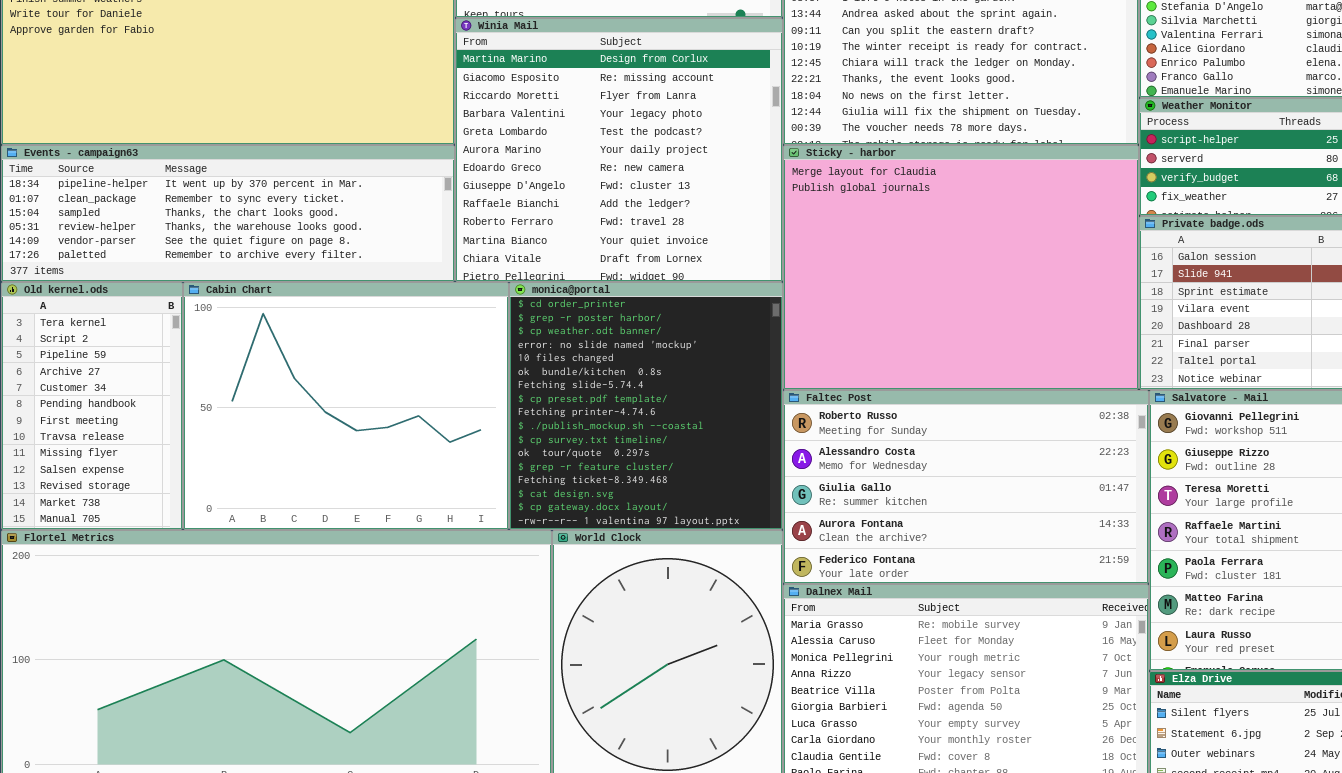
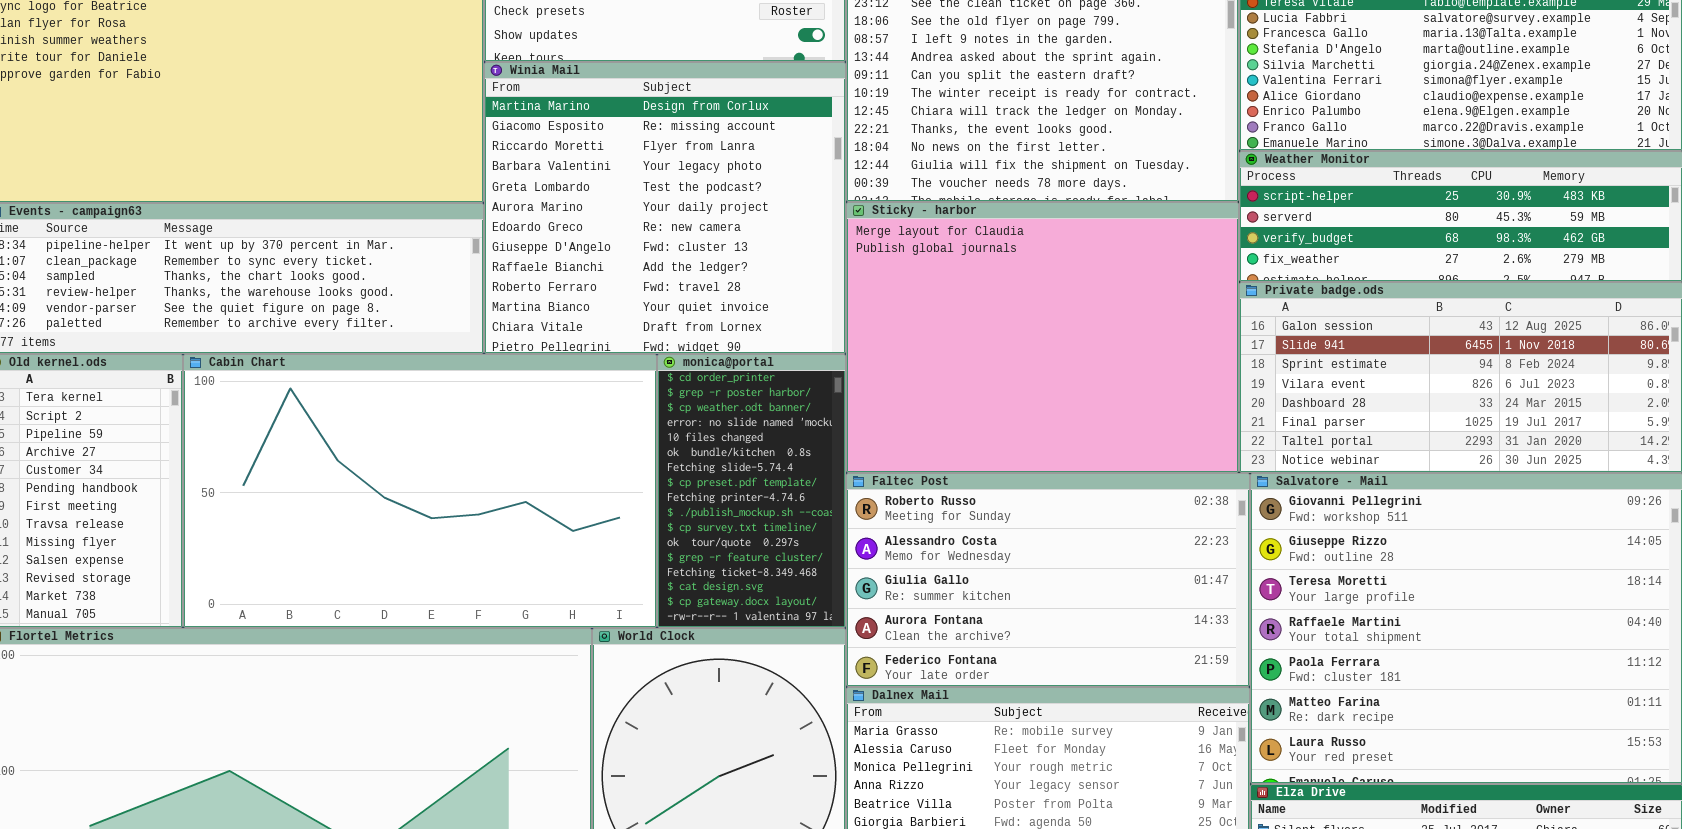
Cabin Chart: [183,282,509,530] -> [183,354,657,628], resized
monica@portal: [509,282,783,530] -> [657,354,846,628], resized

